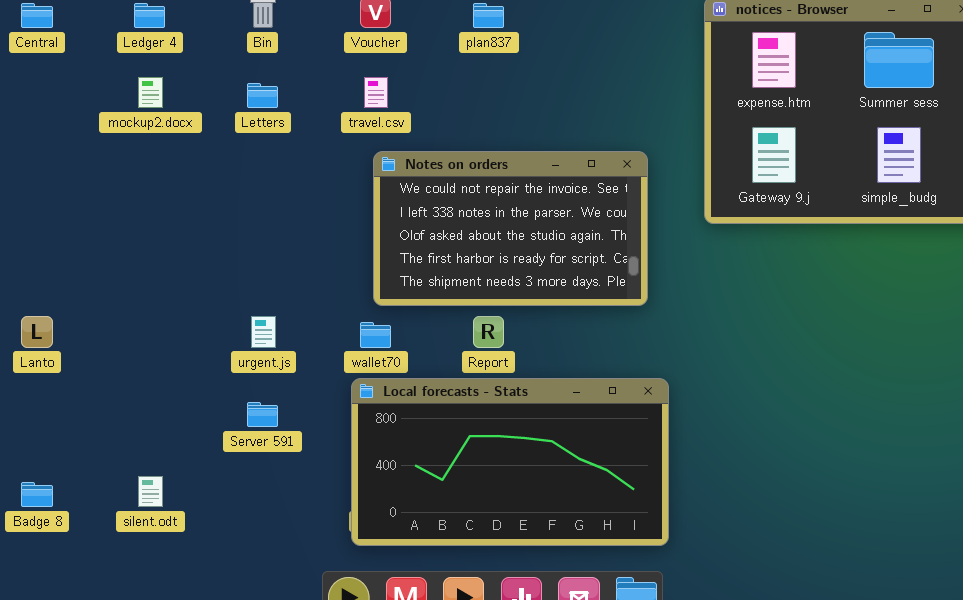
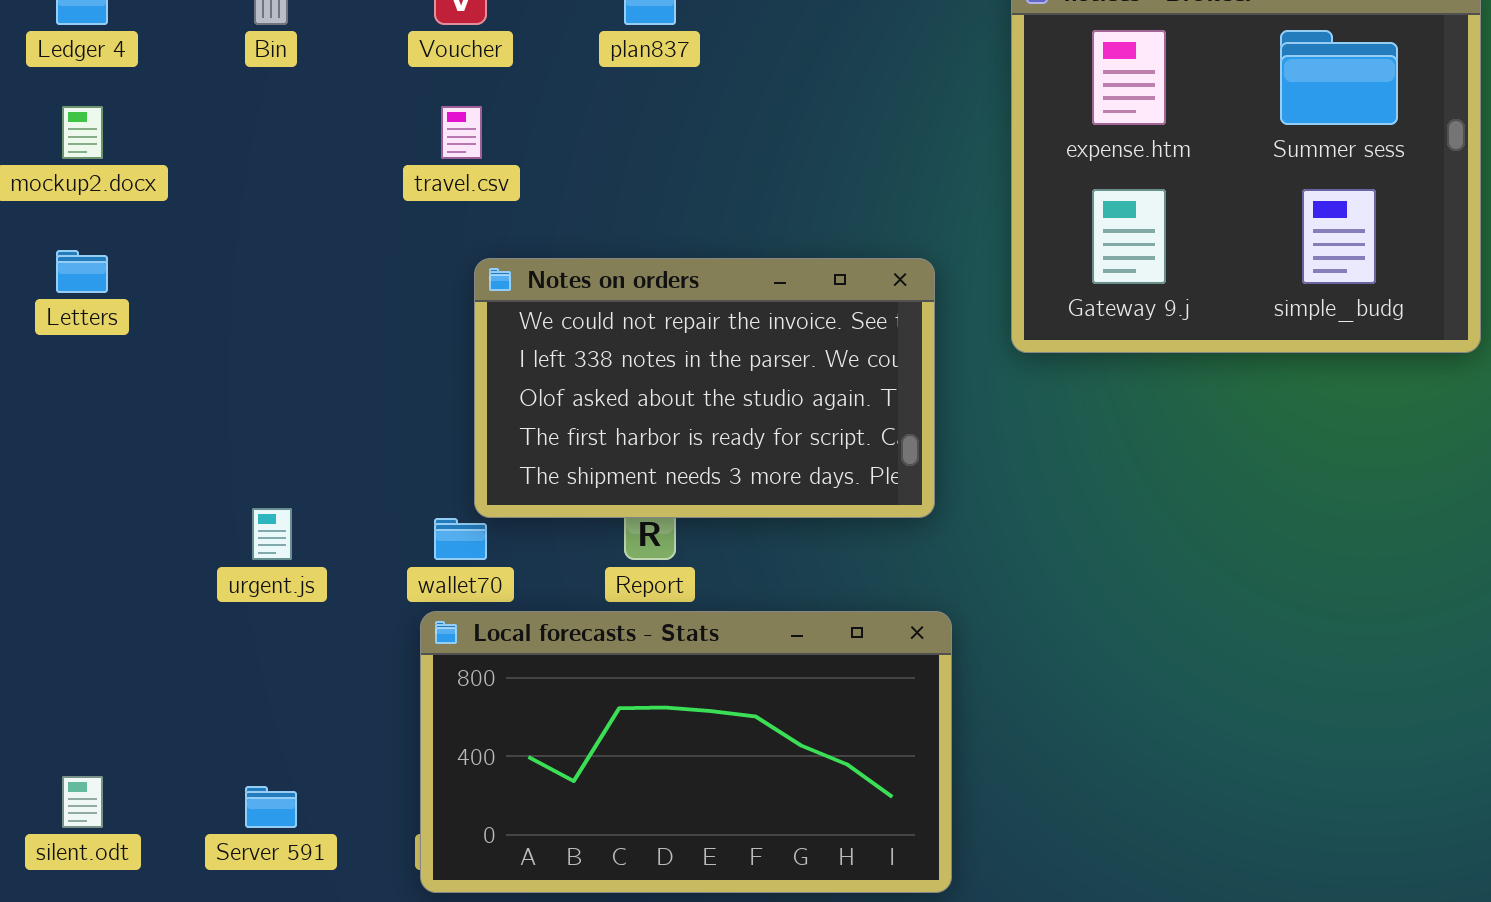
Letters: [247,83,278,108] -> [56,250,108,293], moved
Notes on orders: [373,151,648,306] -> [474,258,935,518], moved
Server 591: [247,402,278,427] -> [245,786,297,828], moved

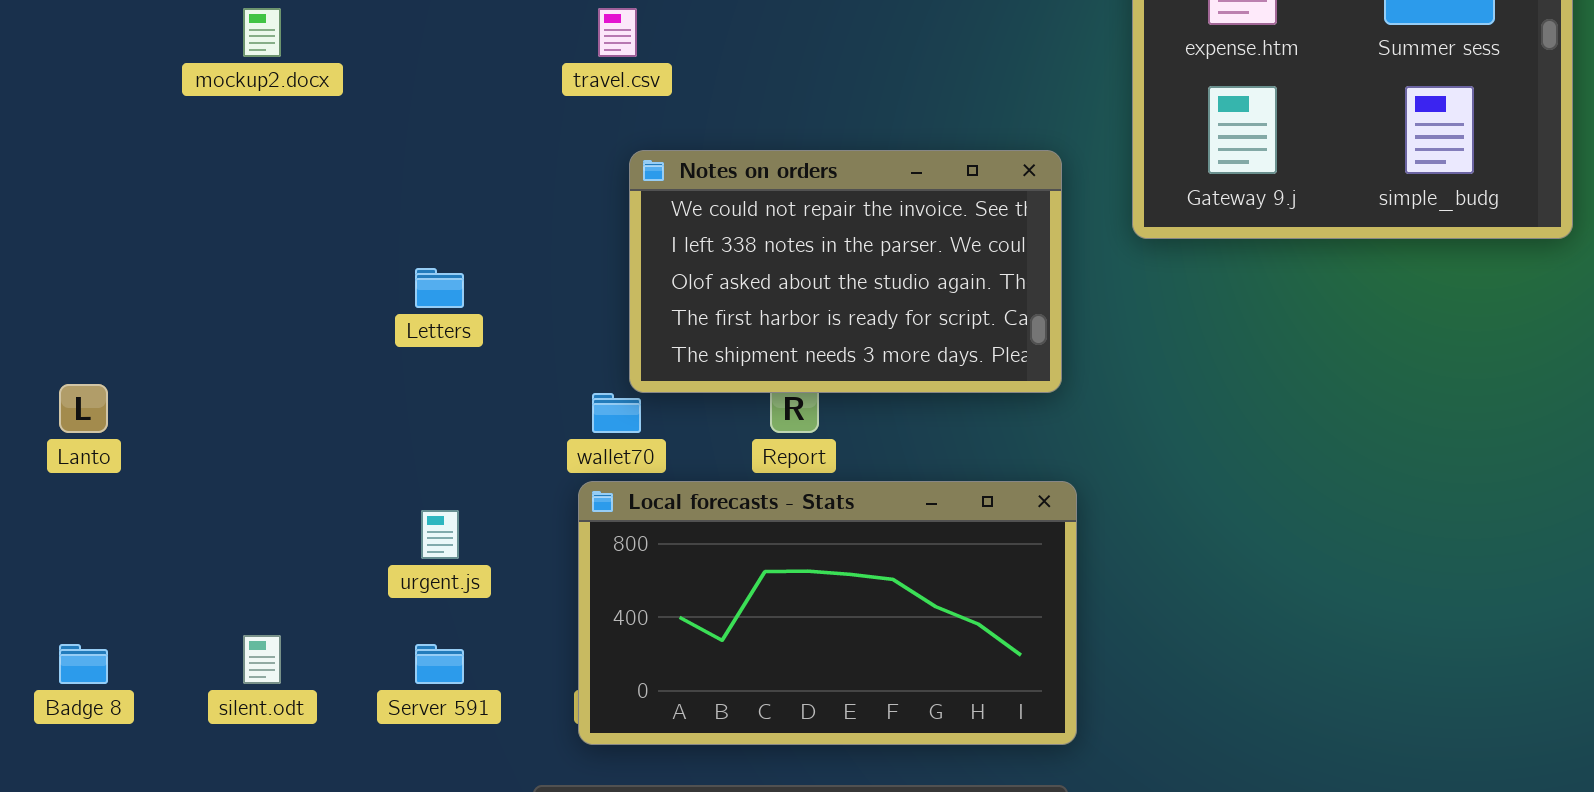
Letters: [56,250,108,293] -> [415,268,464,308], moved
urgent.js: [252,508,292,560] -> [421,510,459,559], moved

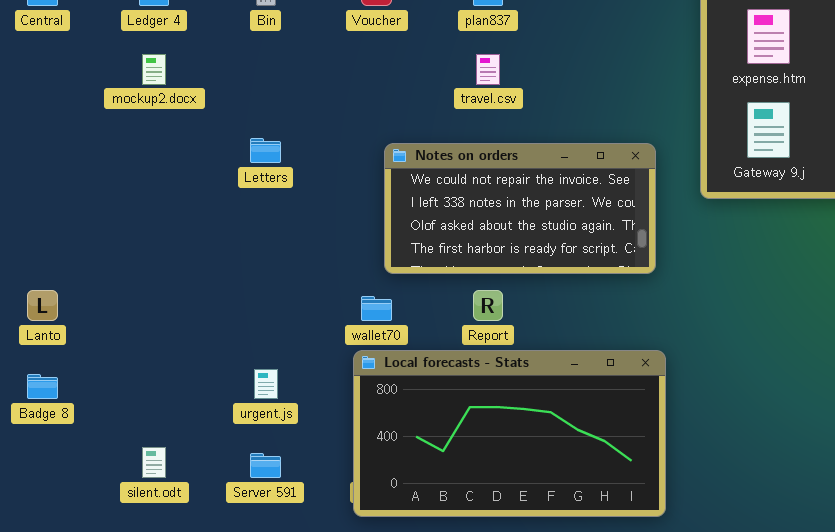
travel.csv: [598,8,637,57] -> [476,54,500,85], moved
Notes on orders: [629,150,1062,393] -> [384,143,656,274], resized
Letters: [415,268,464,308] -> [250,138,281,163], moved
Badge 8: [59,644,108,684] -> [27,374,58,399], moved

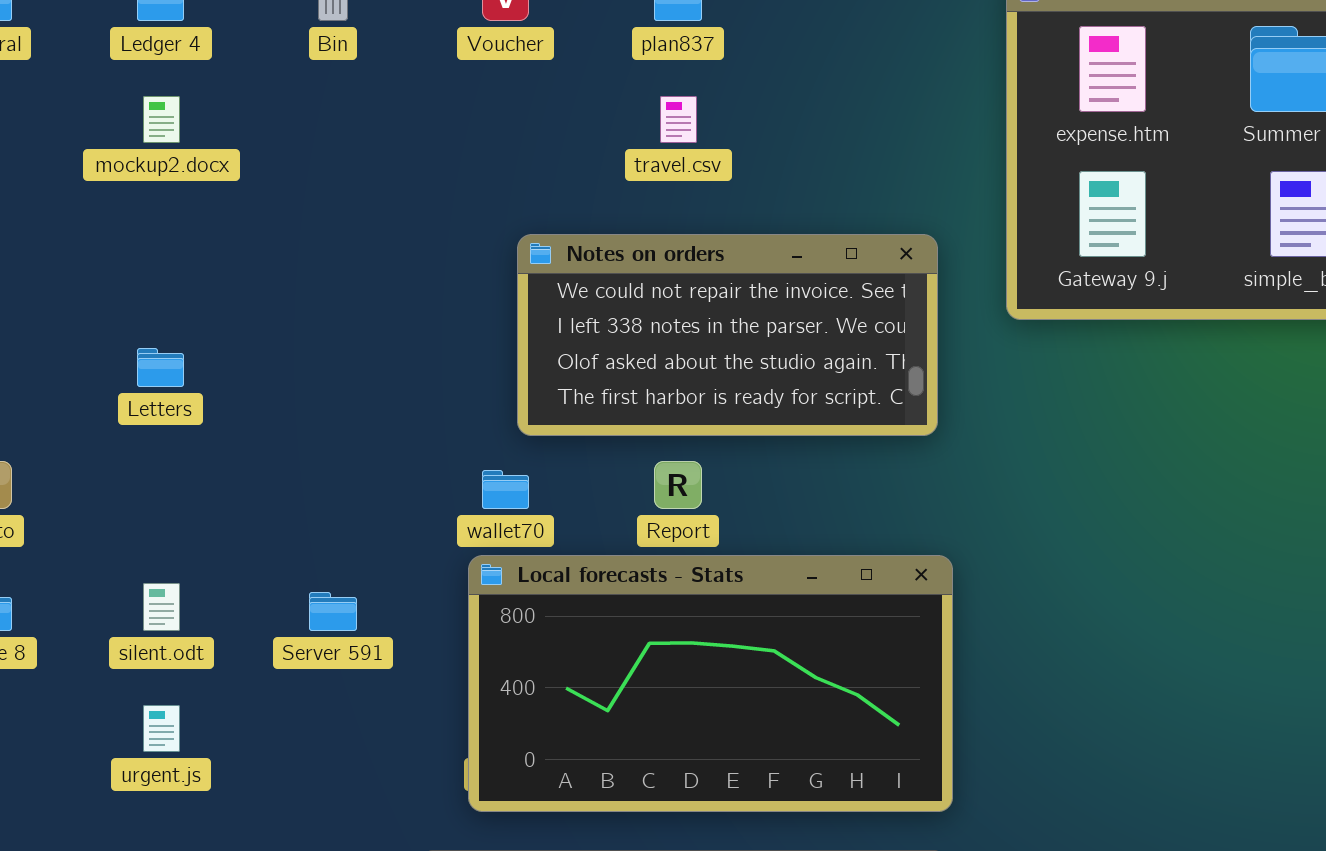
Letters: [250,138,281,163] -> [137,348,184,387], moved
urgent.js: [254,369,278,399] -> [143,705,180,752], moved
silent.odt: [142,447,166,478] -> [143,583,180,631], moved
Server 591: [250,453,281,478] -> [309,592,357,631], moved

